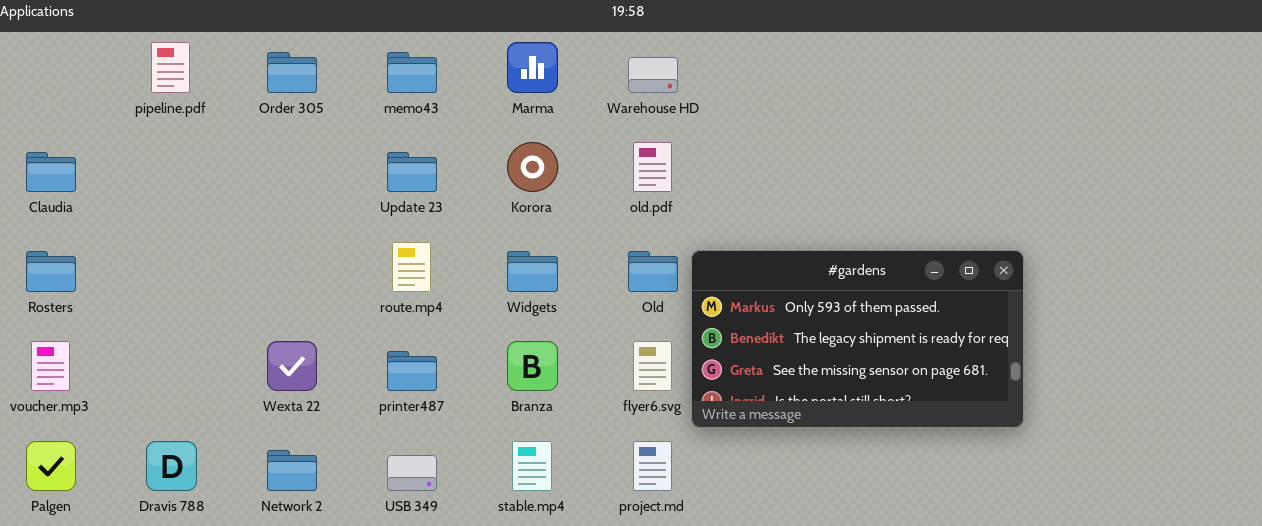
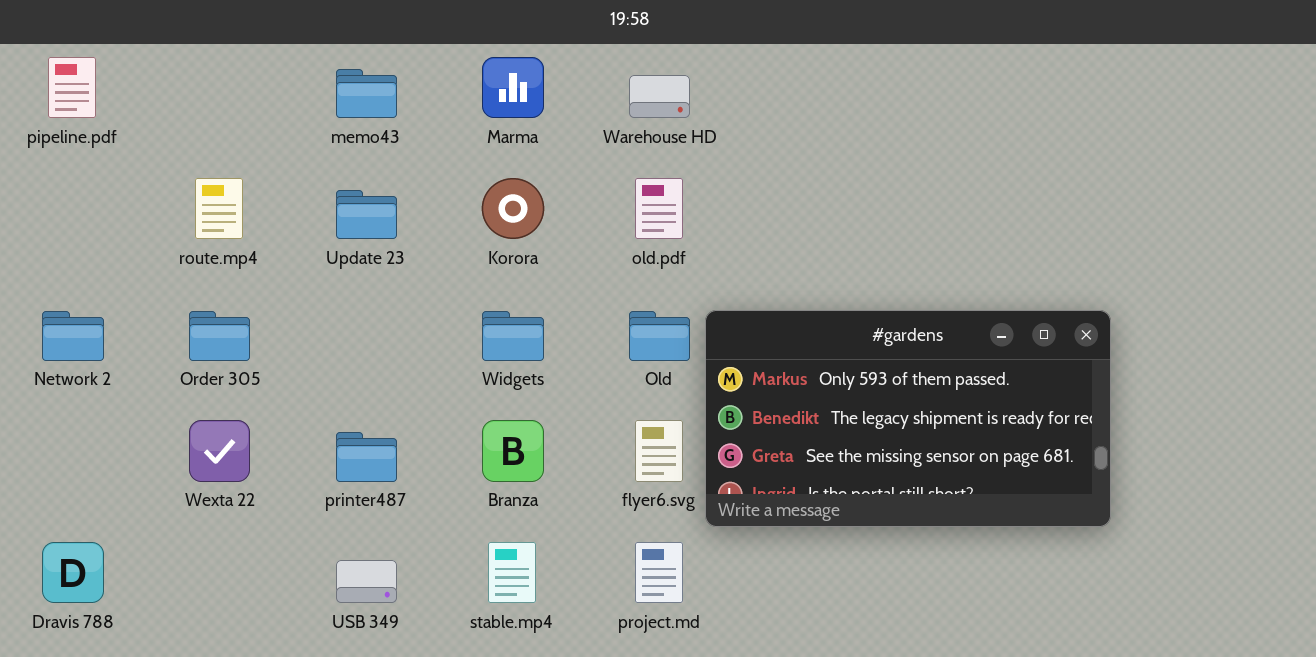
Order 305: [267,52,317,93] -> [189,311,250,361], moved
route.mp4: [392,242,431,292] -> [195,178,243,239], moved
Network 2: [267,450,317,491] -> [42,311,104,361], moved

